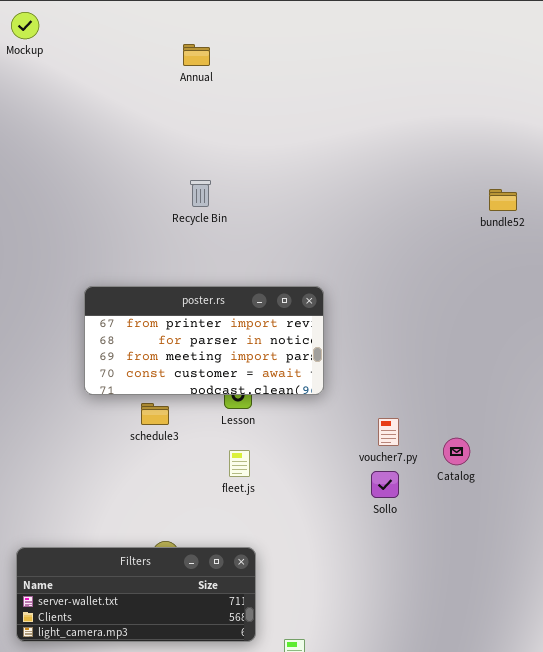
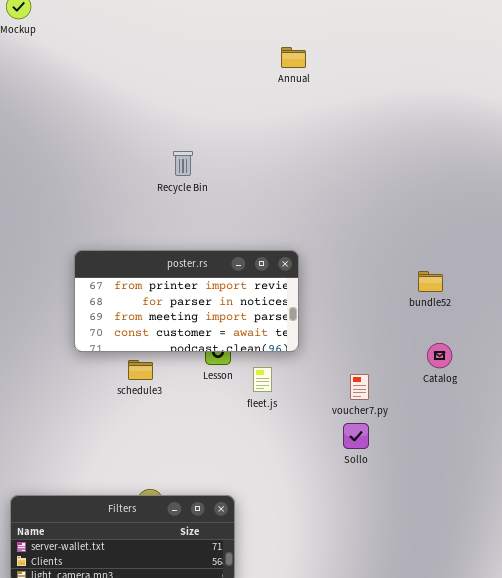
Annual: [183,44,210,66] -> [281,47,306,68], moved
bundle52: [489,189,517,211] -> [418,271,443,292], moved
Catalog: [443,438,470,465] -> [427,343,452,368], moved
fleet.js: [229,450,250,477] -> [253,367,272,392], moved

